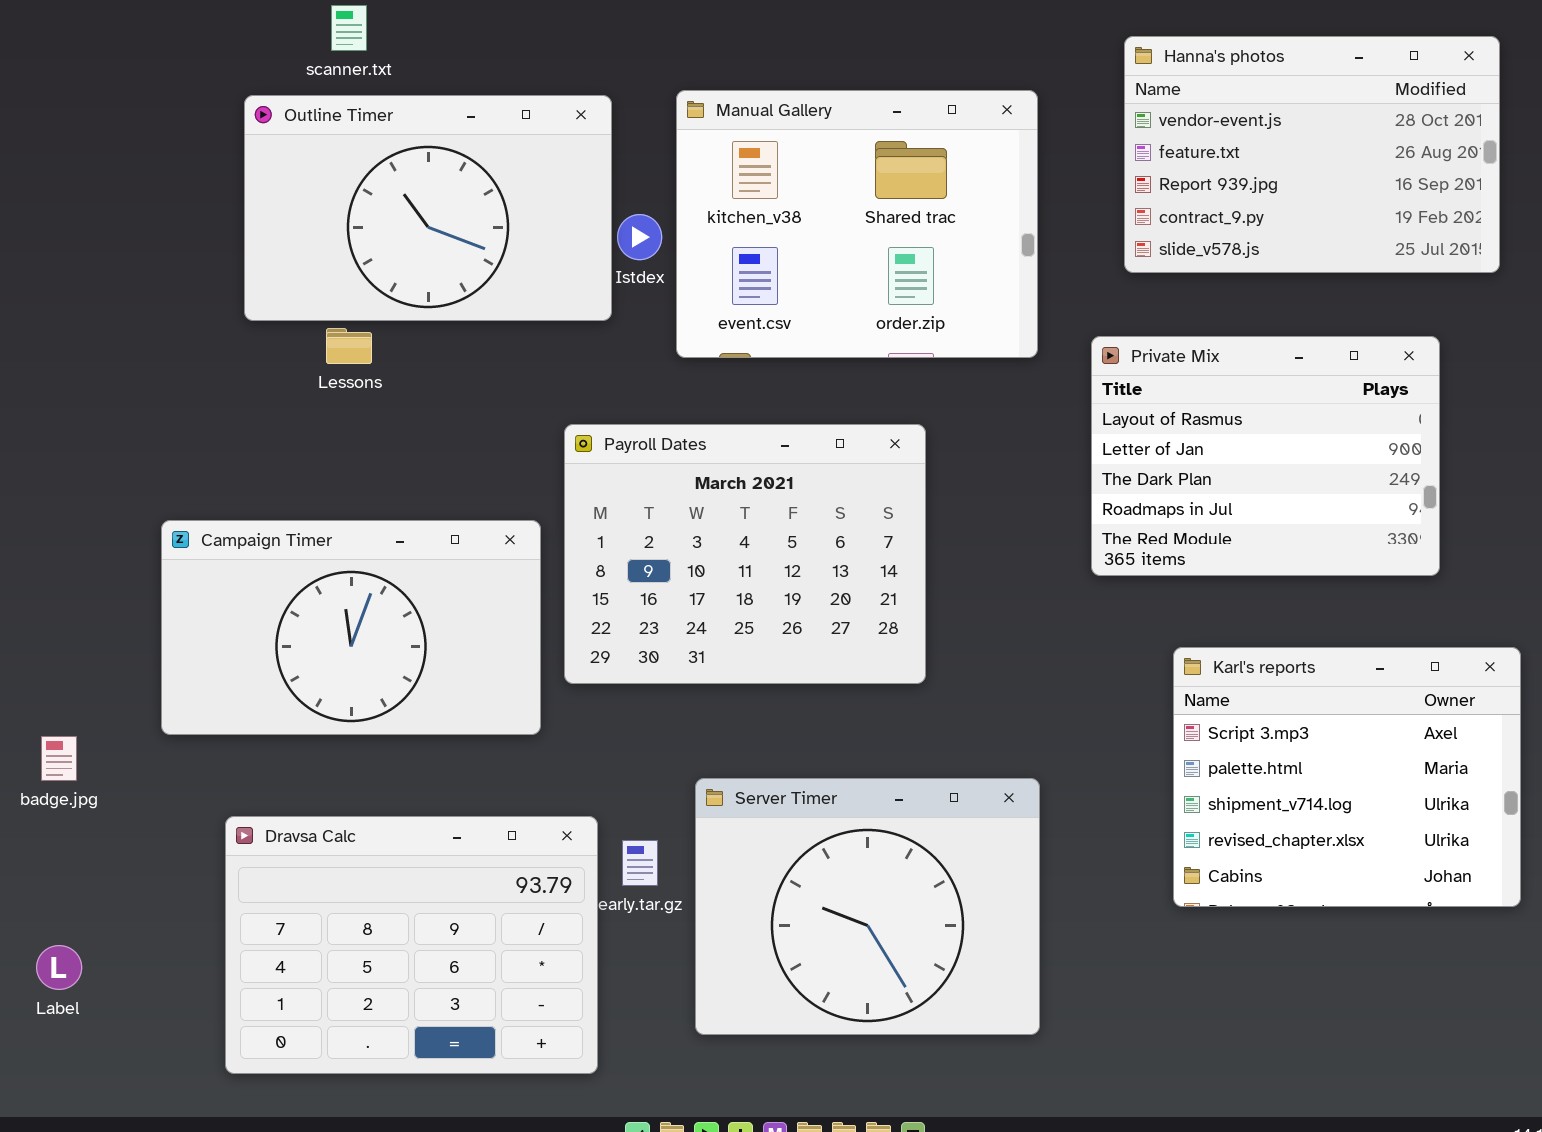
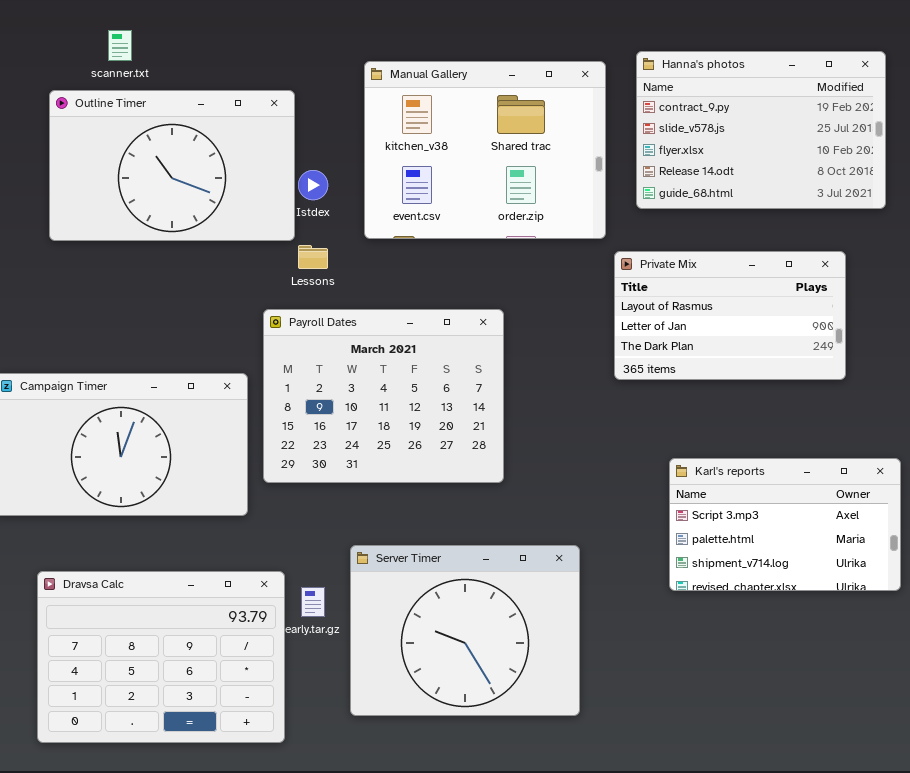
Hanna's photos: [1124,36,1500,273] -> [636,51,886,209], scrolled down 3 rows
Manual Gallery: [676,90,1038,358] -> [364,61,606,239], moved
Lessons: [326,328,372,364] -> [298,245,328,269], moved
Private Mix: [1091,336,1440,576] -> [614,251,846,380], resized
Karl's reports: [1173,647,1521,907] -> [669,458,901,591], resized

